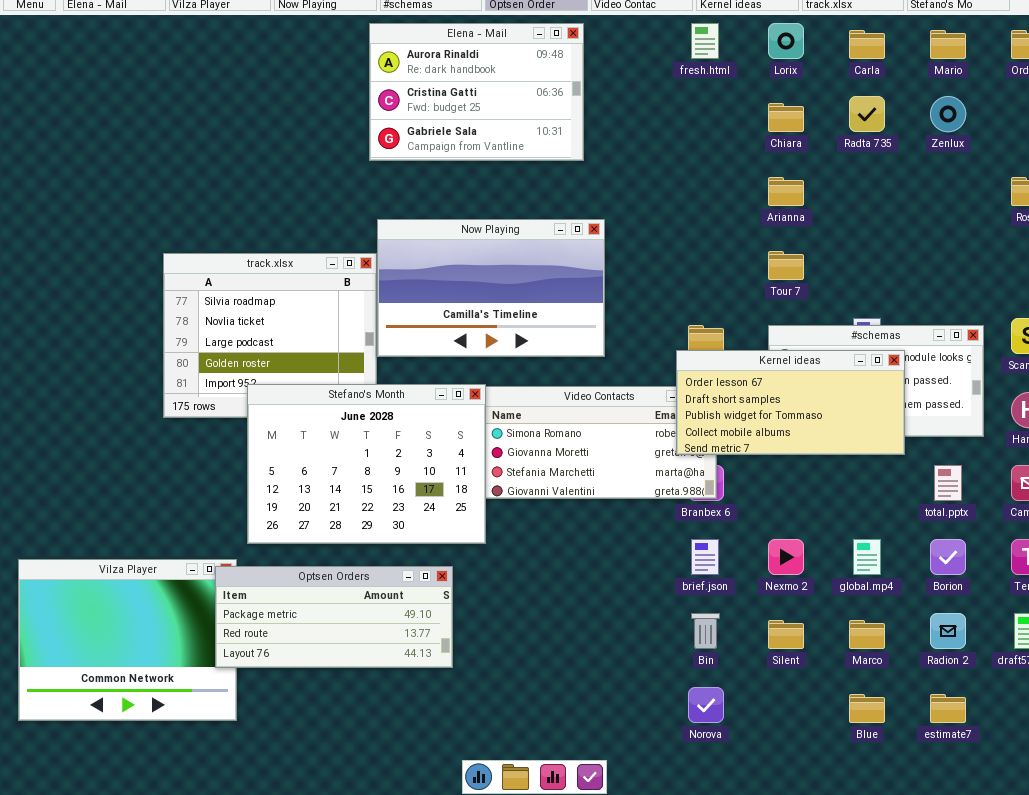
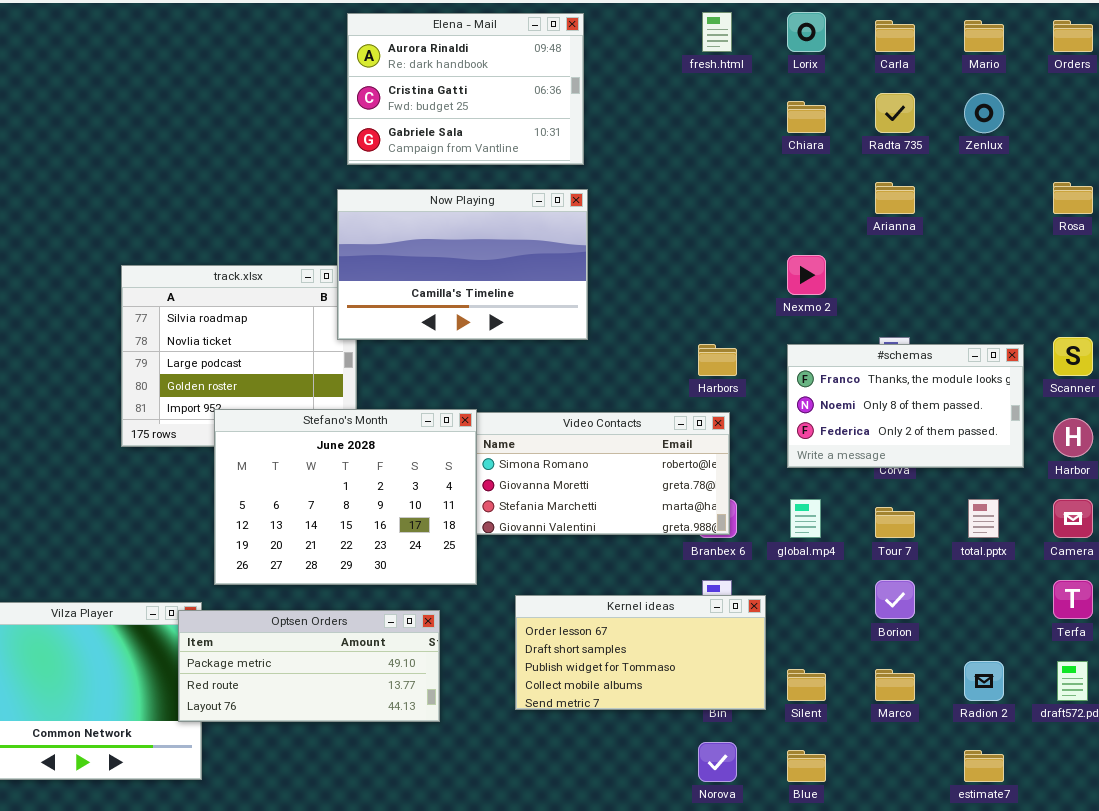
Arianna: [768,177,804,206] -> [875,182,915,214], moved
Now Playing: [377,219,605,357] -> [337,189,588,340], moved
Tour 7: [768,251,804,280] -> [875,507,915,538], moved
Kernel ideas: [676,350,905,455] -> [515,595,766,710], moved
Nexmo 2: [768,539,804,575] -> [787,255,826,295], moved
global.mp4: [853,539,881,575] -> [790,499,821,538], moved
Borion: [930,539,966,575] -> [875,580,915,619], moved
Blue: [849,694,885,723] -> [787,750,826,782], moved

